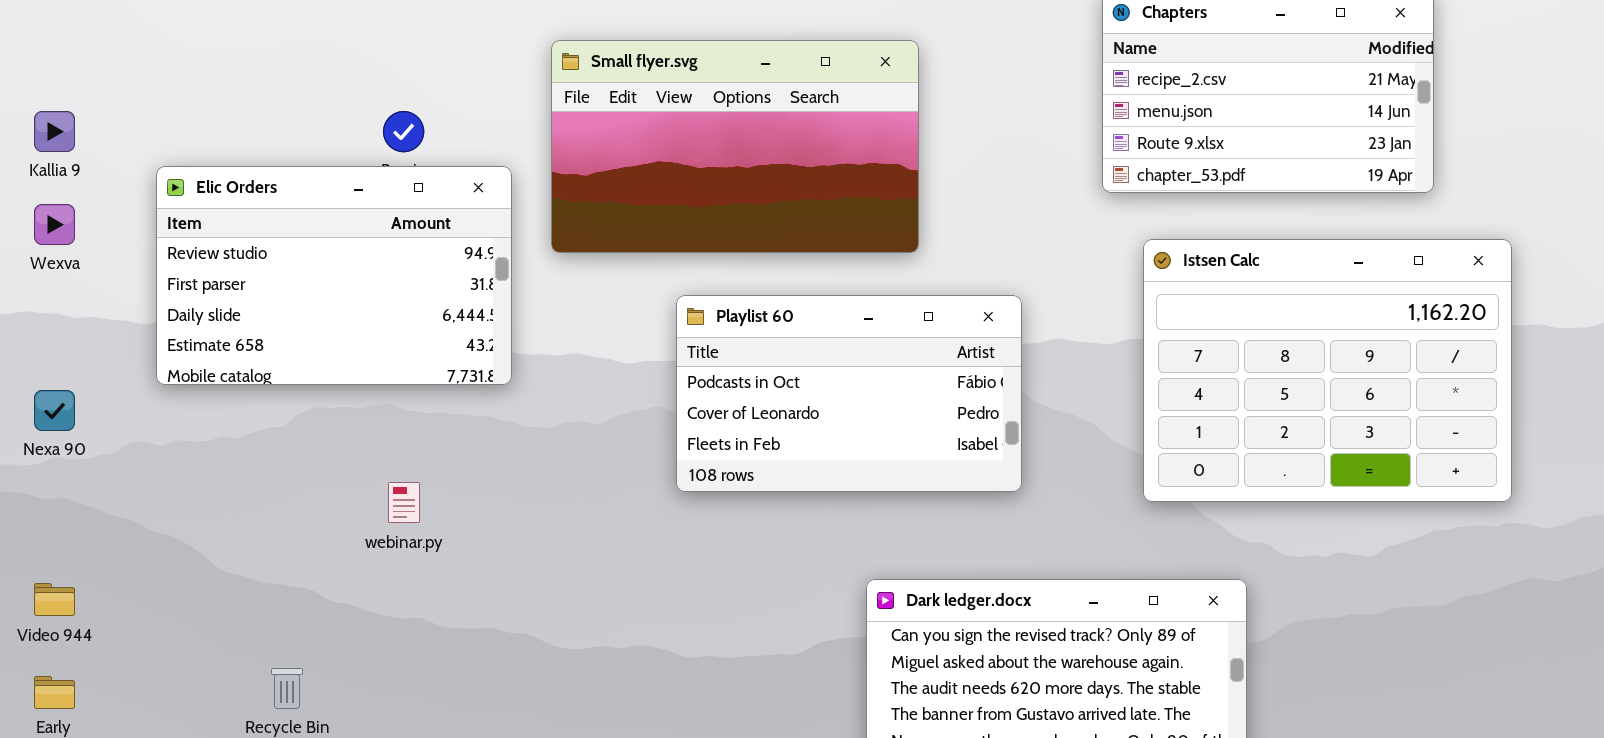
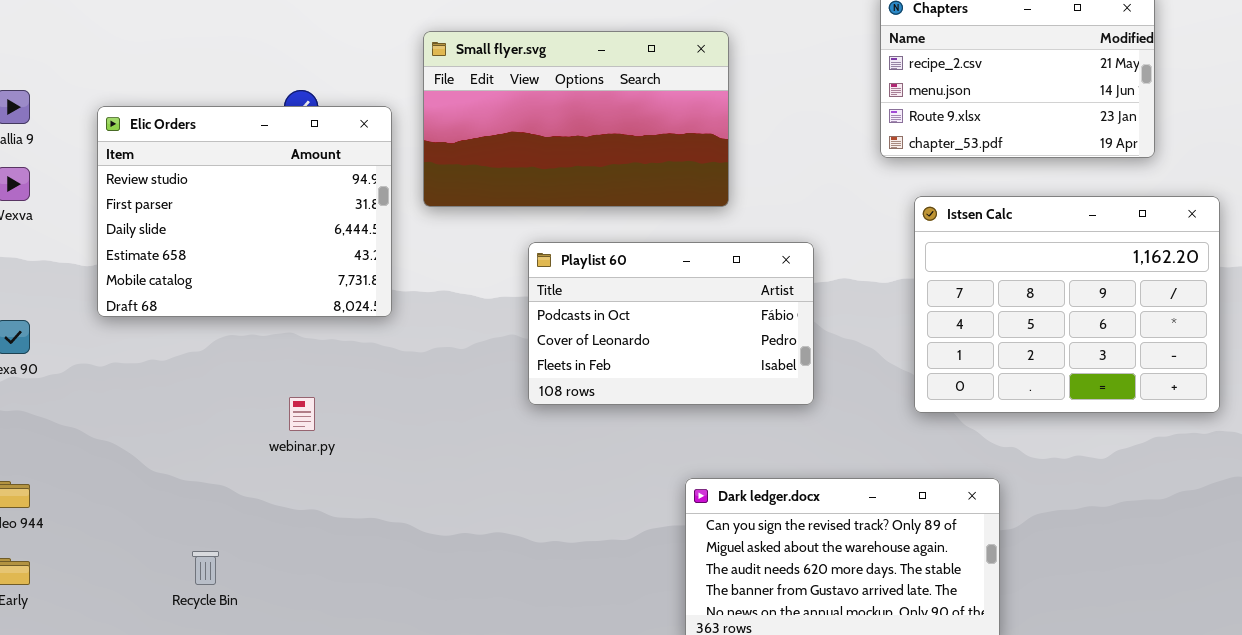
Elic Orders: [156,166,512,385] -> [97,106,392,317], resized

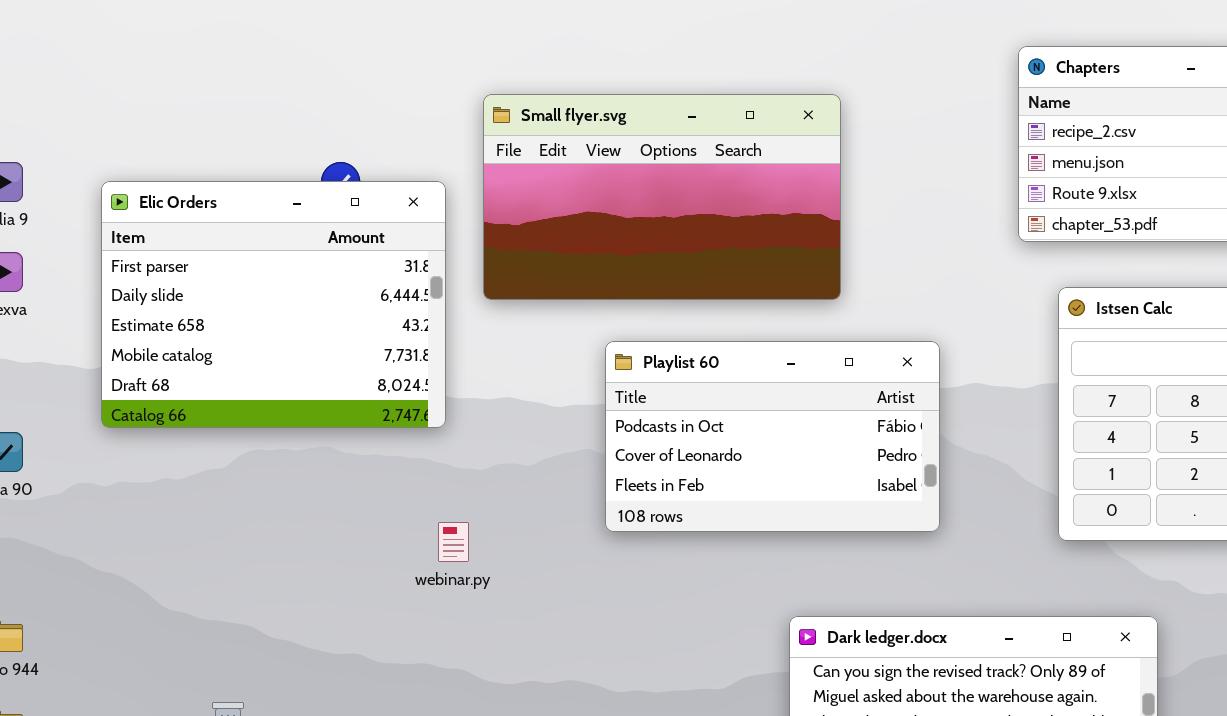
Elic Orders: [97,106,392,317] -> [101,181,446,428], scrolled down 1 row
webinar.py: [289,397,315,431] -> [438,522,469,562], moved

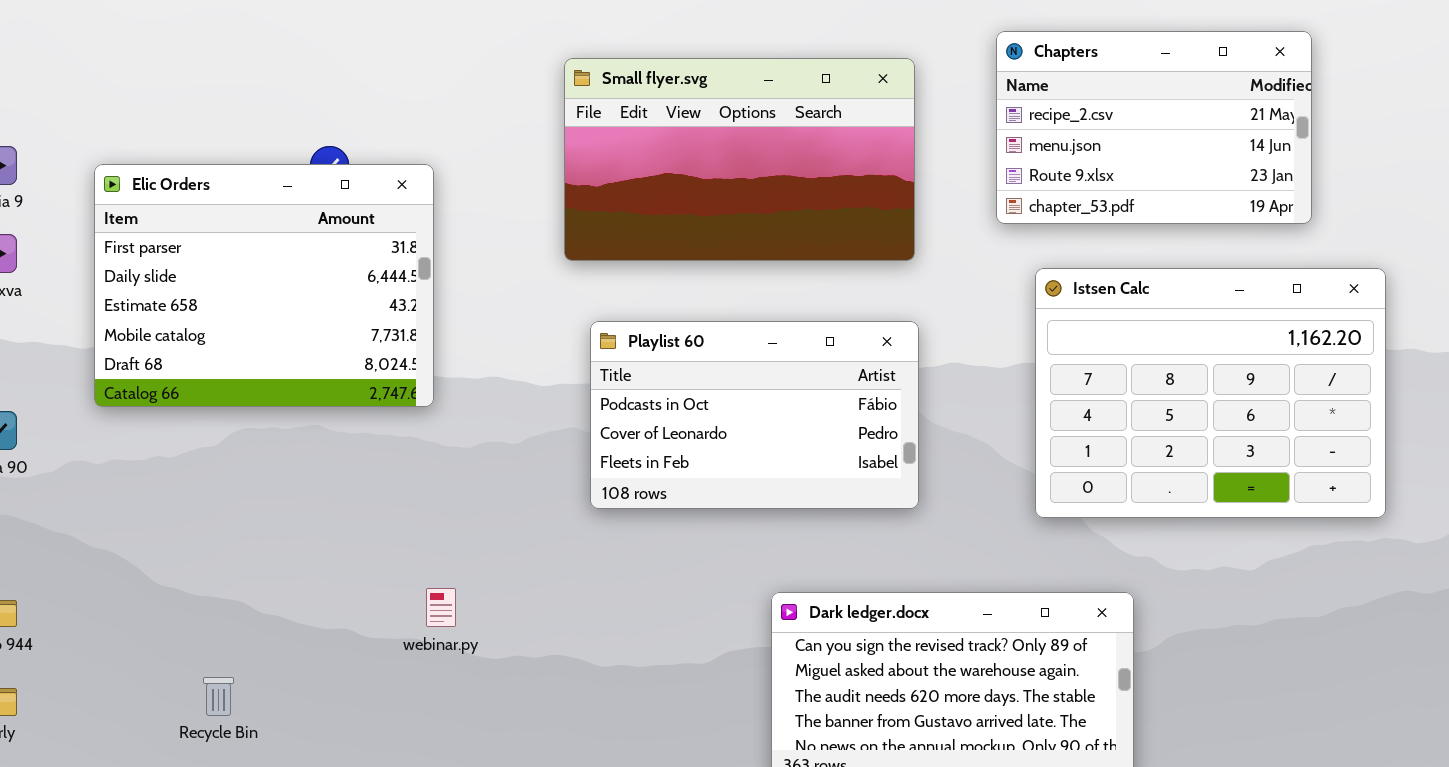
Small flyer.svg: [483,94,841,300] -> [564,58,915,261], moved
webinar.py: [438,522,469,562] -> [426,588,456,627], moved

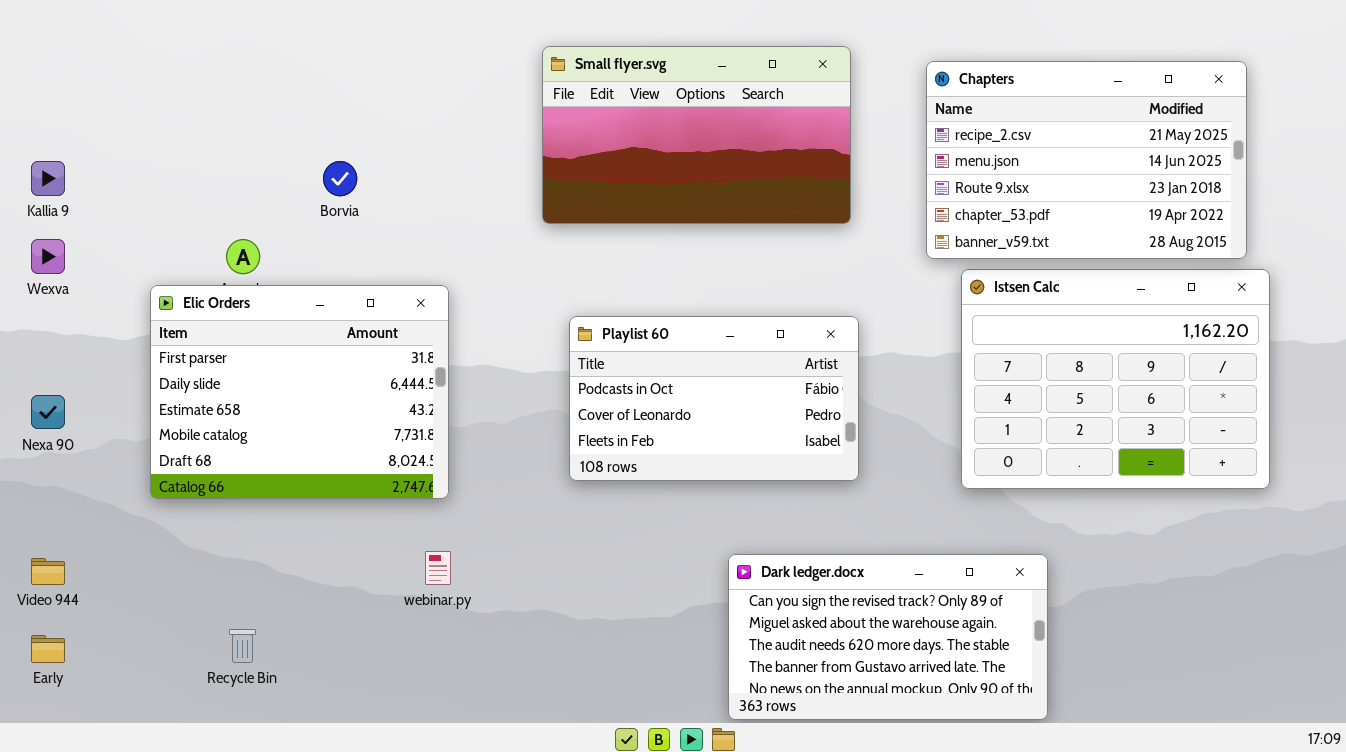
Chapters: [996,31,1312,224] -> [926,61,1247,259], resized
Small flyer.svg: [564,58,915,261] -> [542,46,851,224], moved
Elic Orders: [94,164,434,407] -> [150,285,449,499], moved

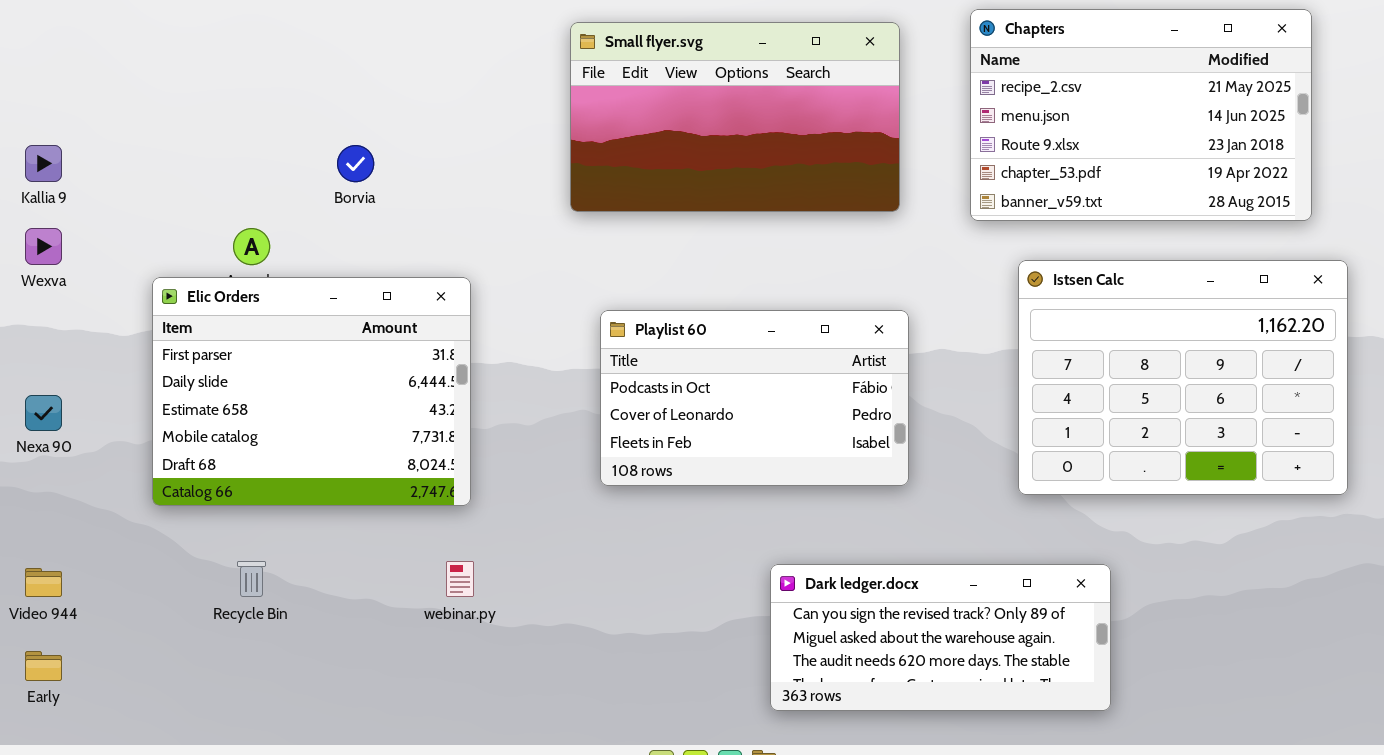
Chapters: [926,61,1247,259] -> [970,9,1312,221], moved
Dark ledger.docx: [728,554,1048,720] -> [770,564,1111,711], resized
Recycle Bin: [229,629,256,663] -> [237,561,266,597], moved

